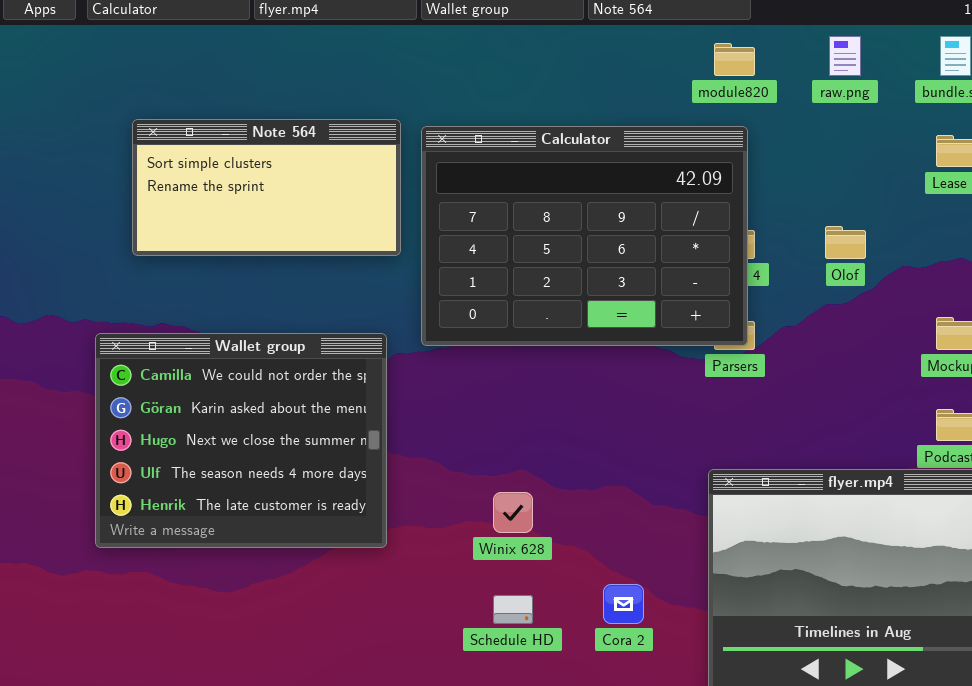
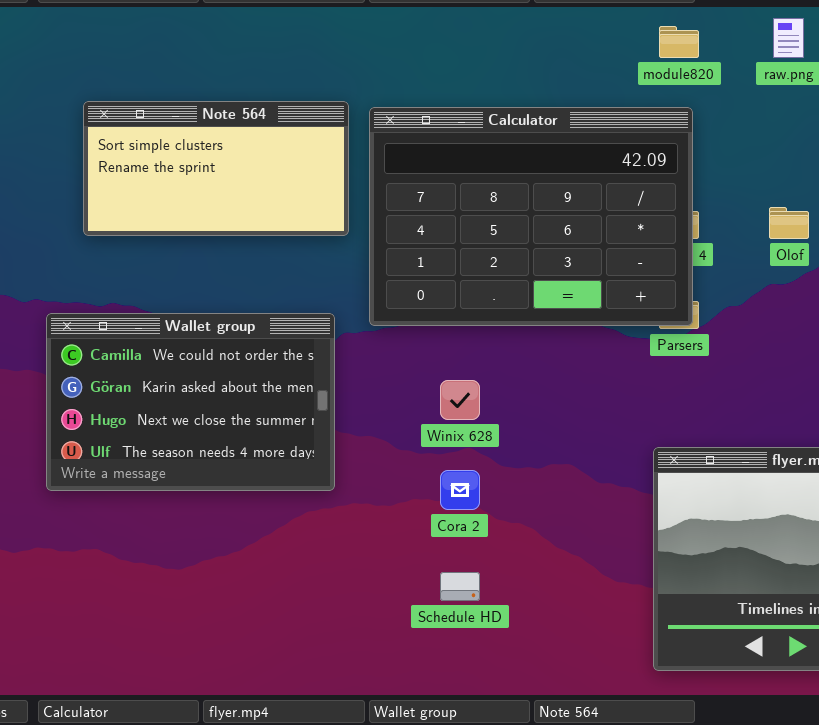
Wallet group: [95,333,387,548] -> [46,313,335,491], resized
Winix 628: [493,492,533,533] -> [440,380,480,420], moved
Cora 2: [603,584,644,624] -> [440,470,480,510], moved

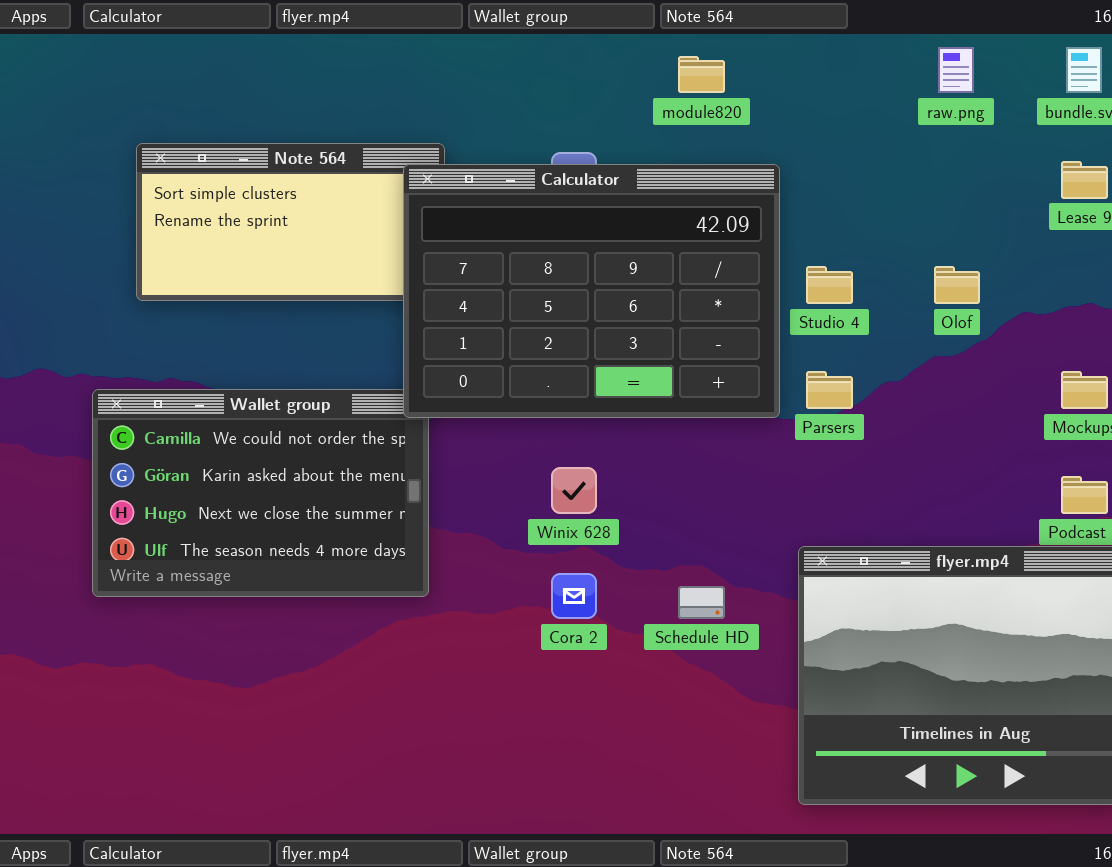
module820: [659,26,699,58] -> [678,56,725,93], moved
Calculator: [369,107,693,326] -> [403,164,780,418], moved
Schedule HD: [440,572,480,601] -> [678,586,725,619], moved

